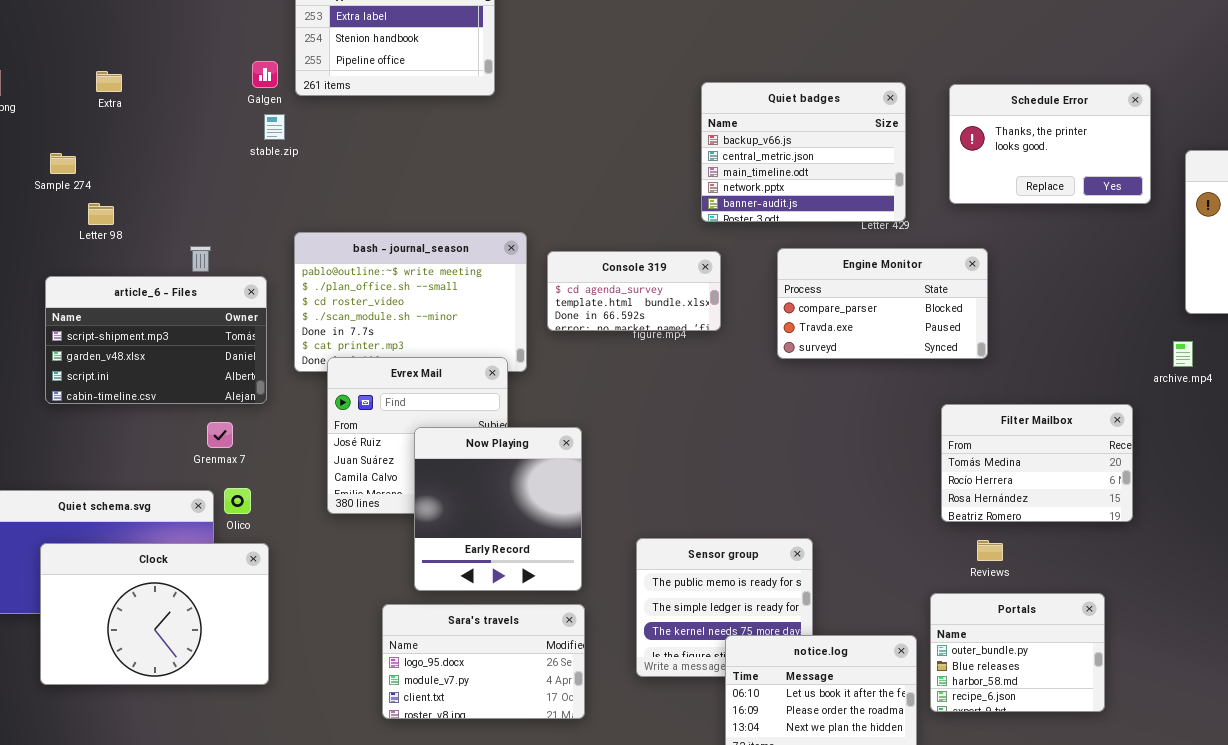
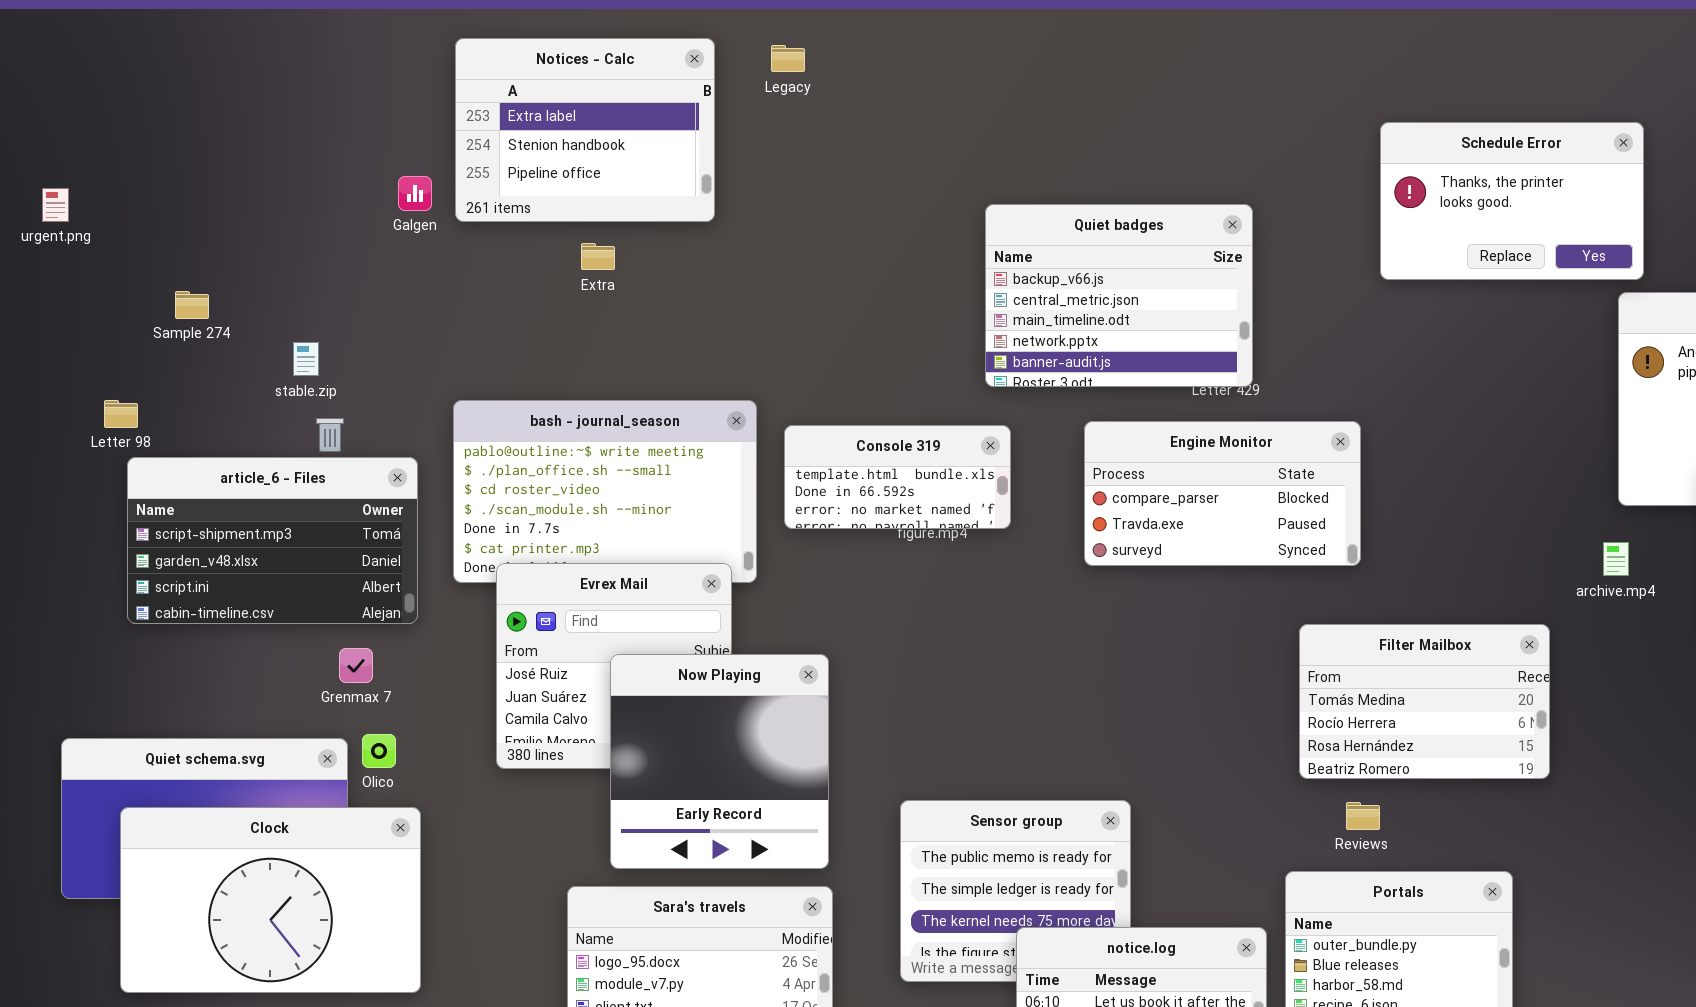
Extra: [96,71,122,92] -> [581,243,615,270], moved
Schedule Error: [949,84,1151,204] -> [1380,122,1644,280], moved
stable.zip: [264,114,285,140] -> [293,342,319,376], moved
Sample 274: [50,153,76,174] -> [175,291,209,319], moved
Letter 98: [88,203,114,225] -> [104,400,138,428], moved
Console 319: [547,251,721,331] -> [784,425,1011,529], scrolled down 1 row

